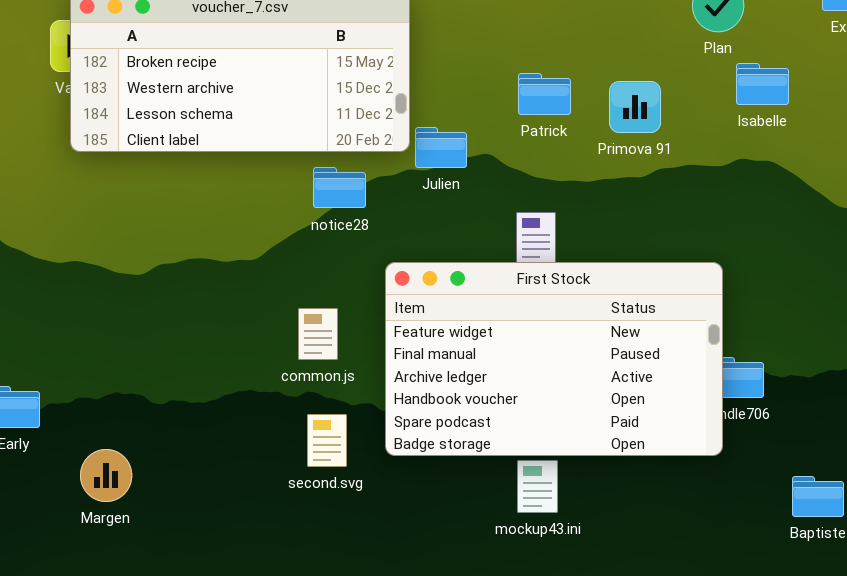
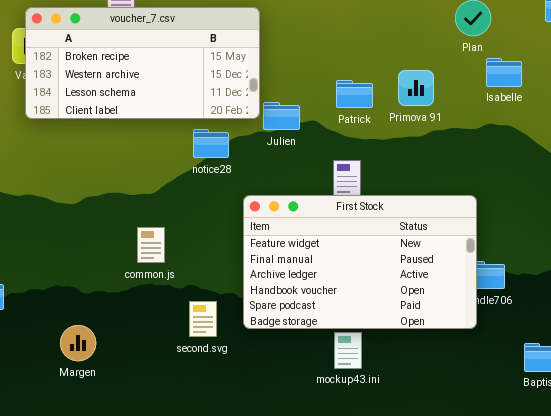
Patrick: [518,73,571,115] -> [336,80,373,108], moved
common.js: [298,308,338,360] -> [137,227,165,263], moved
Margen: [80,449,132,502] -> [60,325,96,361], moved

